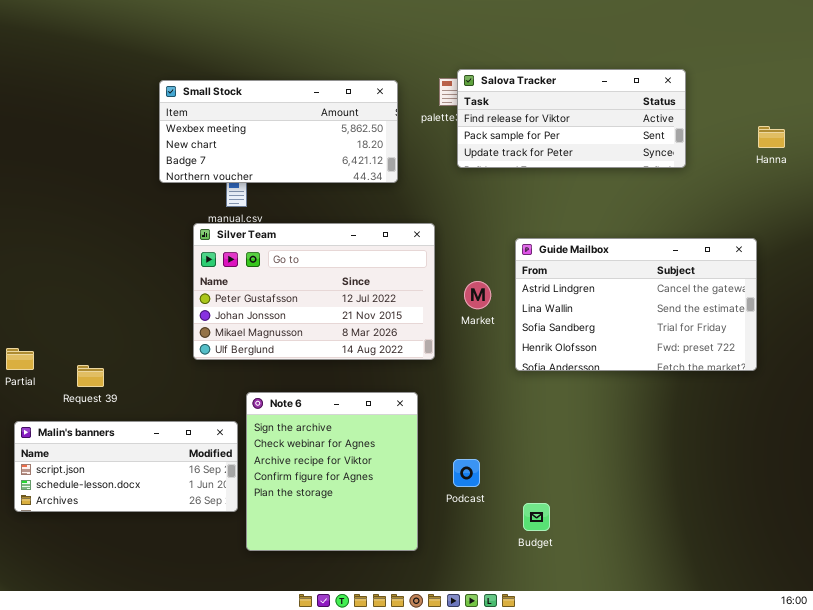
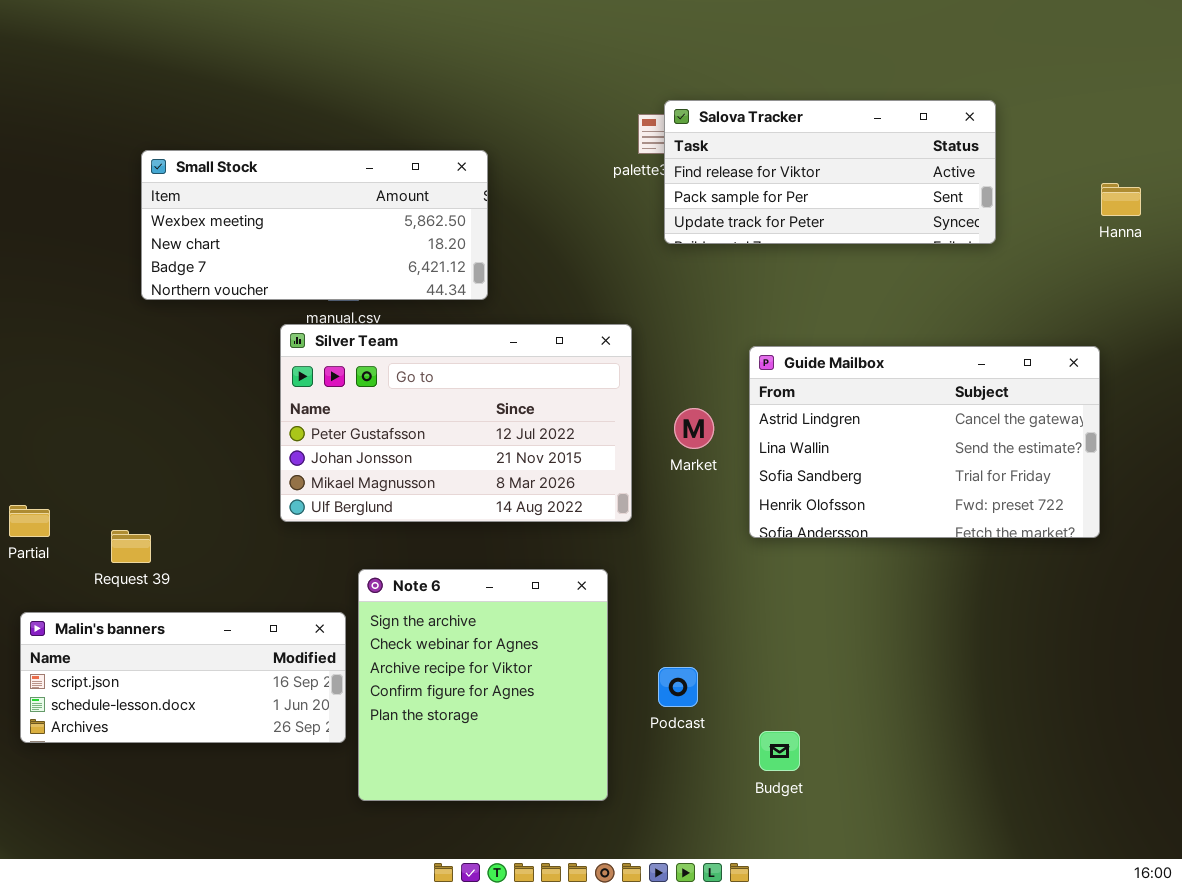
Small Stock: [159,80,398,183] -> [141,150,488,300], moved

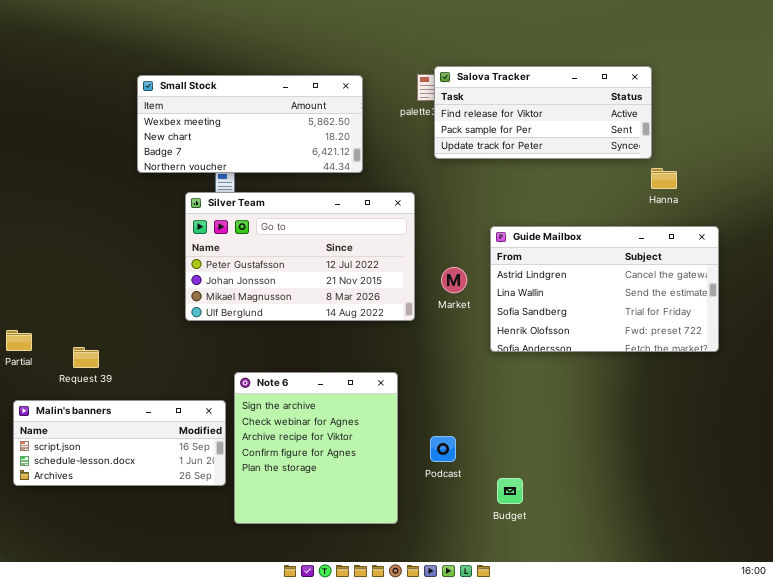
Small Stock: [141,150,488,300] -> [137,75,363,173], moved
Hanna: [1101,183,1141,216] -> [651,168,677,189], moved
Silver Team: [280,324,632,522] -> [185,192,415,321], moved

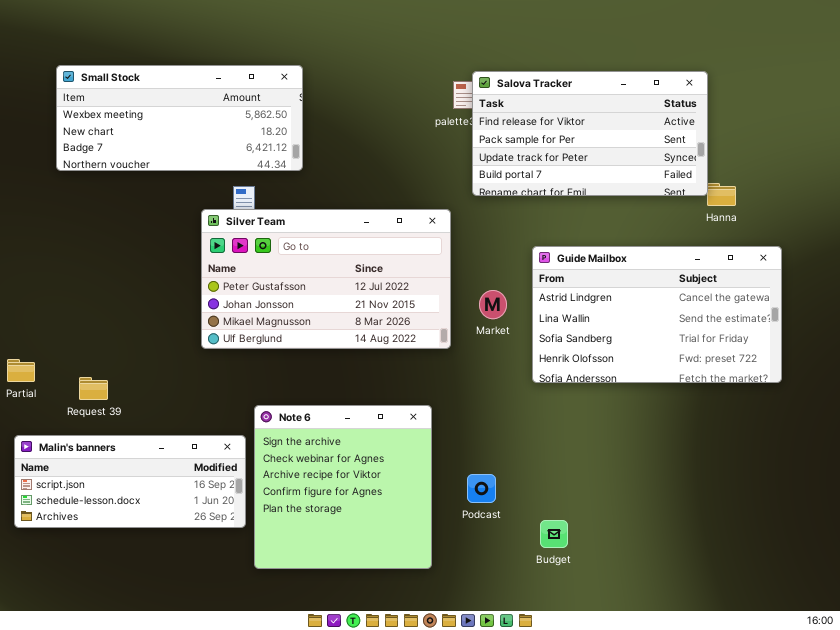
Salova Tracker: [434,66,652,159] -> [472,71,708,196], resized
Small Stock: [137,75,363,173] -> [56,65,303,171], moved

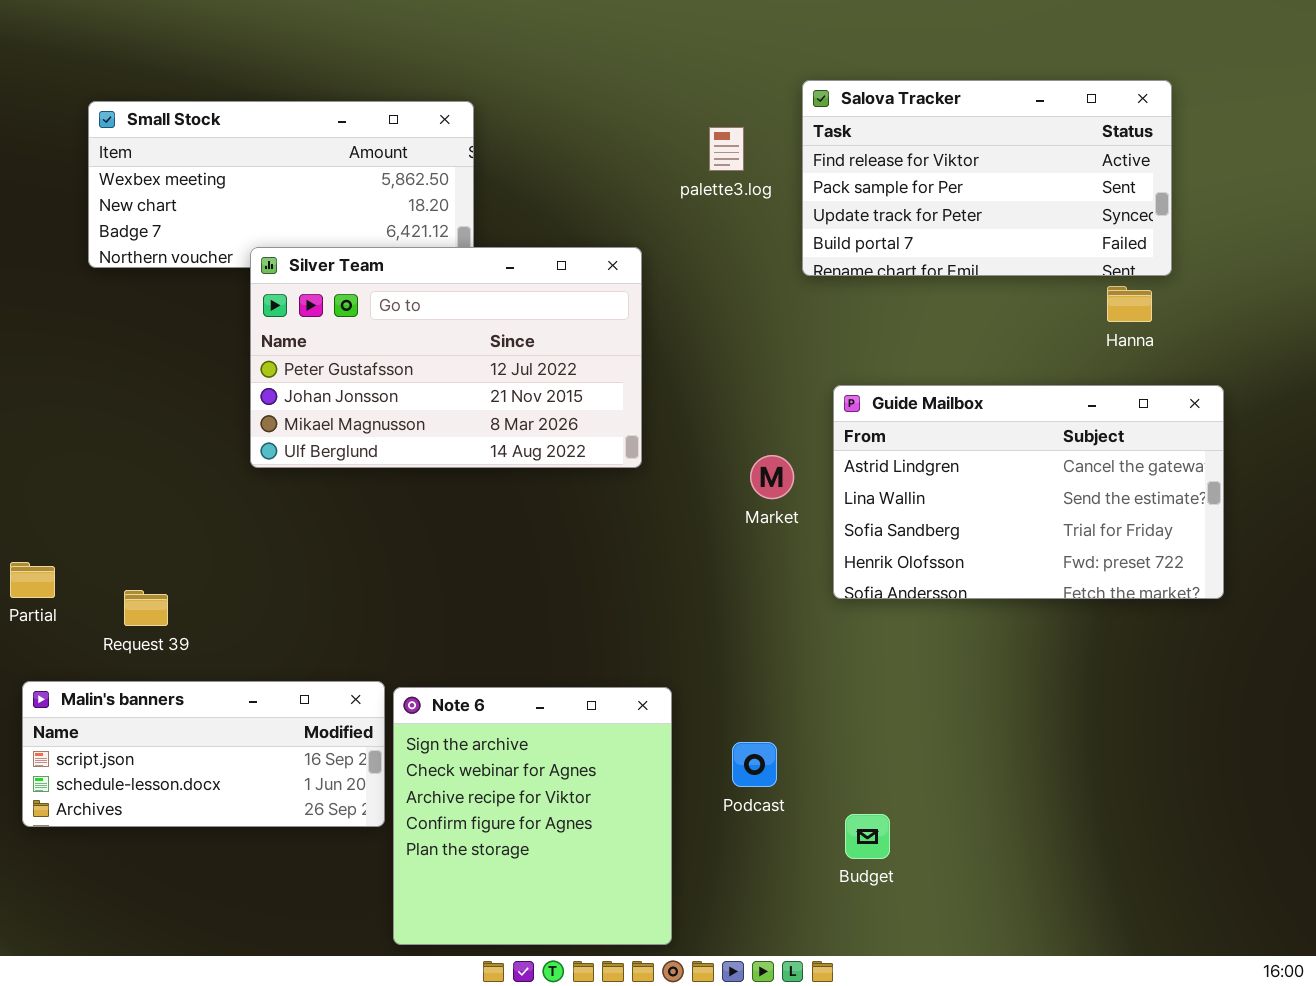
Salova Tracker: [472,71,708,196] -> [802,80,1172,276], moved
Silver Team: [201,209,451,349] -> [250,247,642,468], moved
Note 6: [254,405,432,569] -> [393,687,672,945], moved

